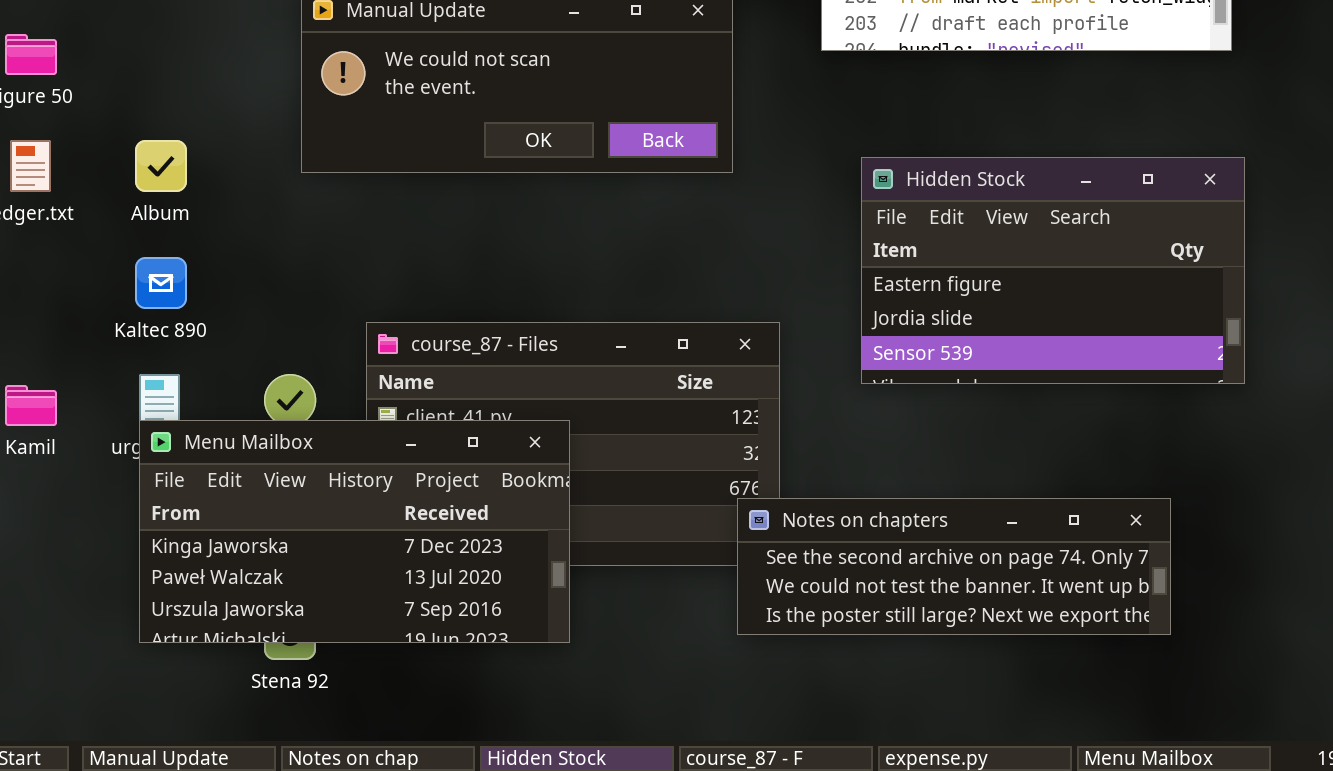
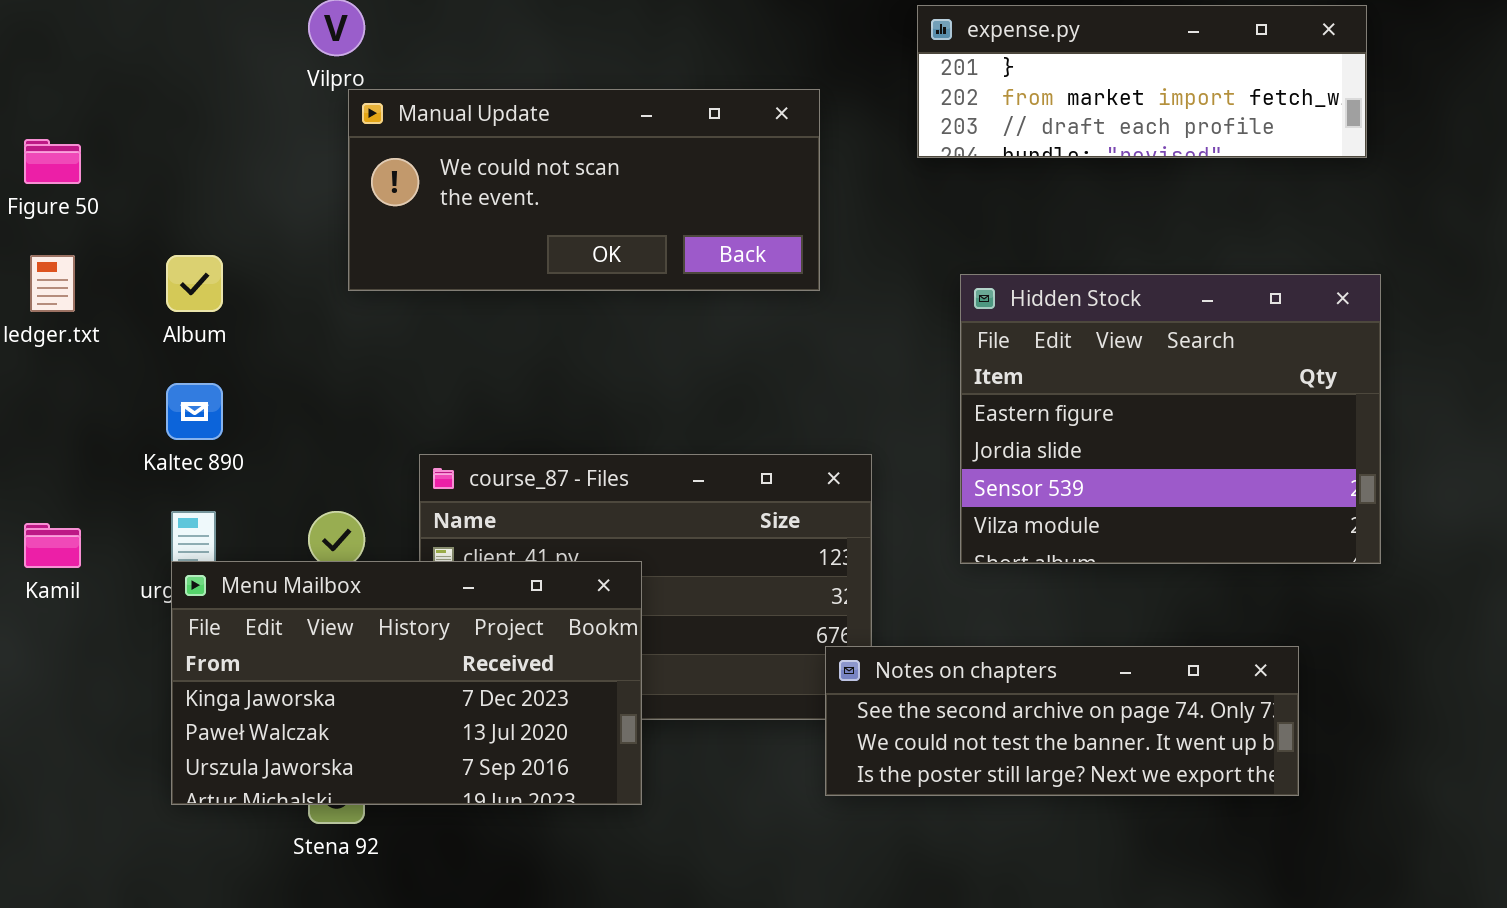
Hidden Stock: [861,157,1245,384] -> [960,274,1381,564], resized

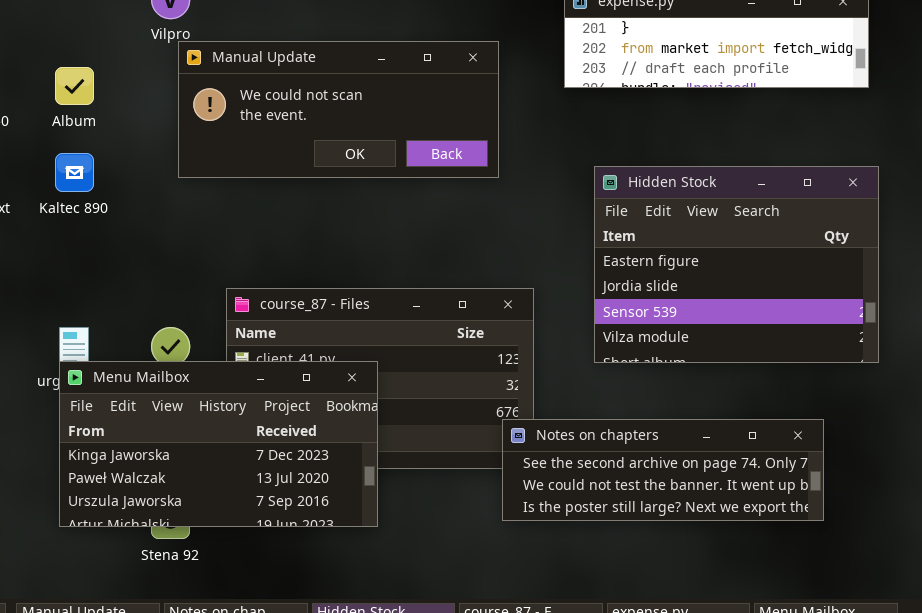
Album: [166,255,223,312] -> [55,67,94,105], moved
Kaltec 890: [166,383,223,440] -> [55,153,94,192], moved

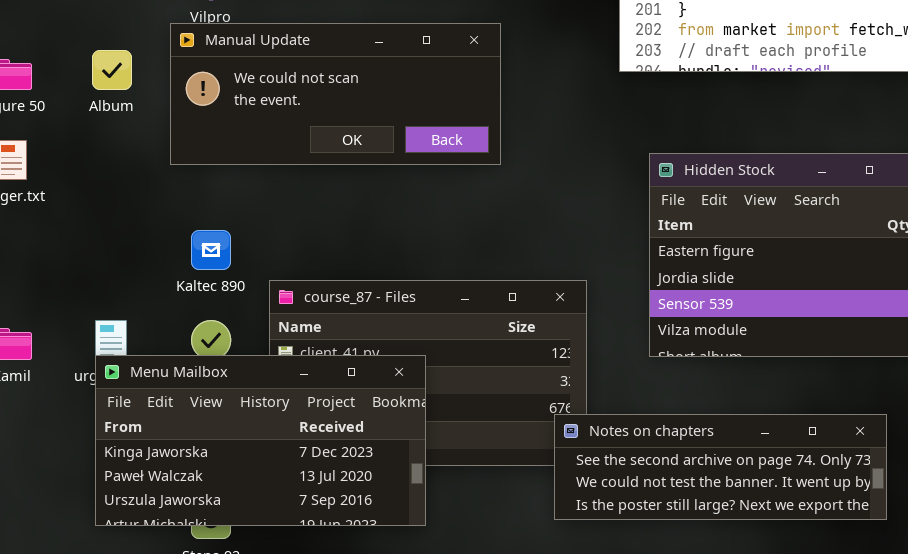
Manual Update: [178,41,499,178] -> [170,23,501,165], moved
Kaltec 890: [55,153,94,192] -> [191,230,231,270], moved

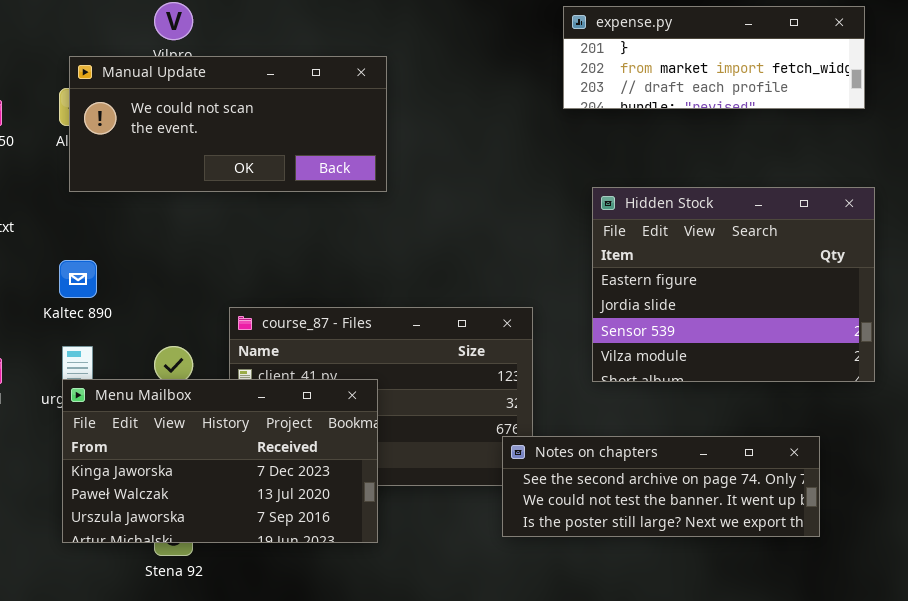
Manual Update: [170,23,501,165] -> [69,56,387,192], moved
Kaltec 890: [191,230,231,270] -> [59,260,97,298], moved

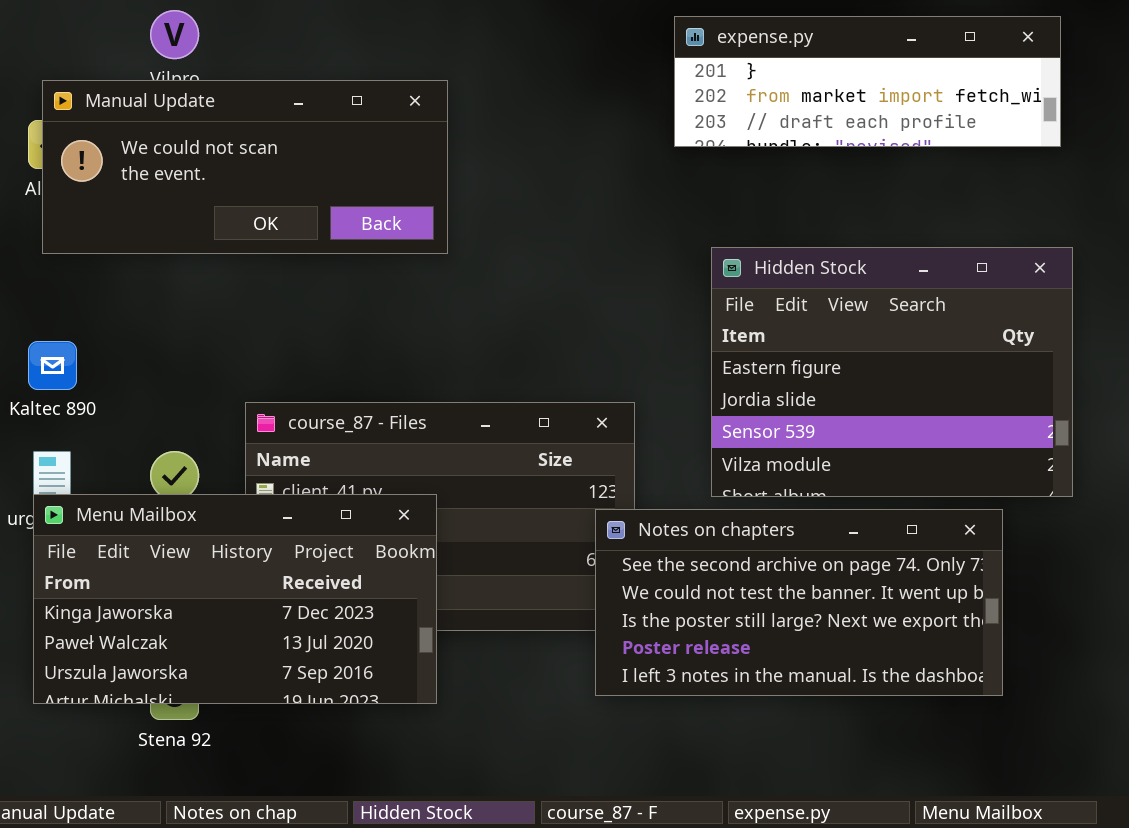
Notes on chapters: [502,436,820,537] -> [595,509,1003,696], resized

